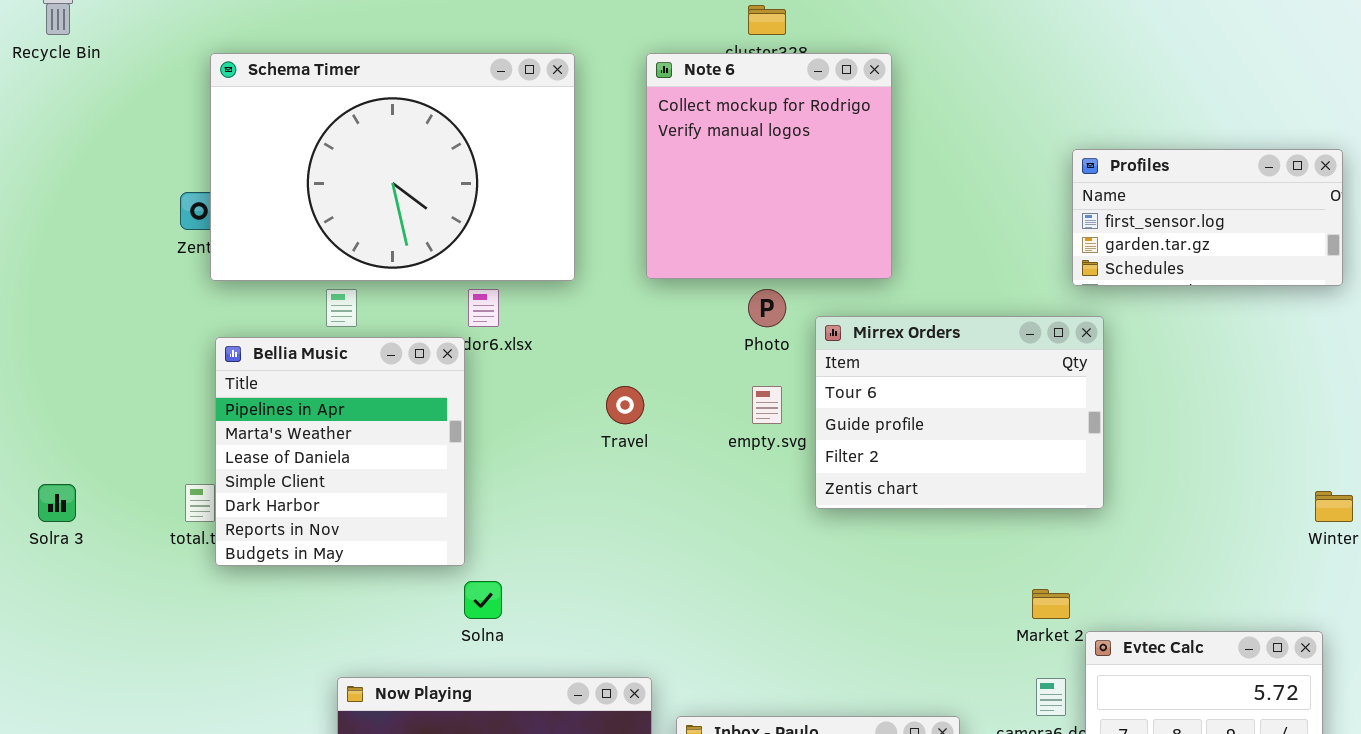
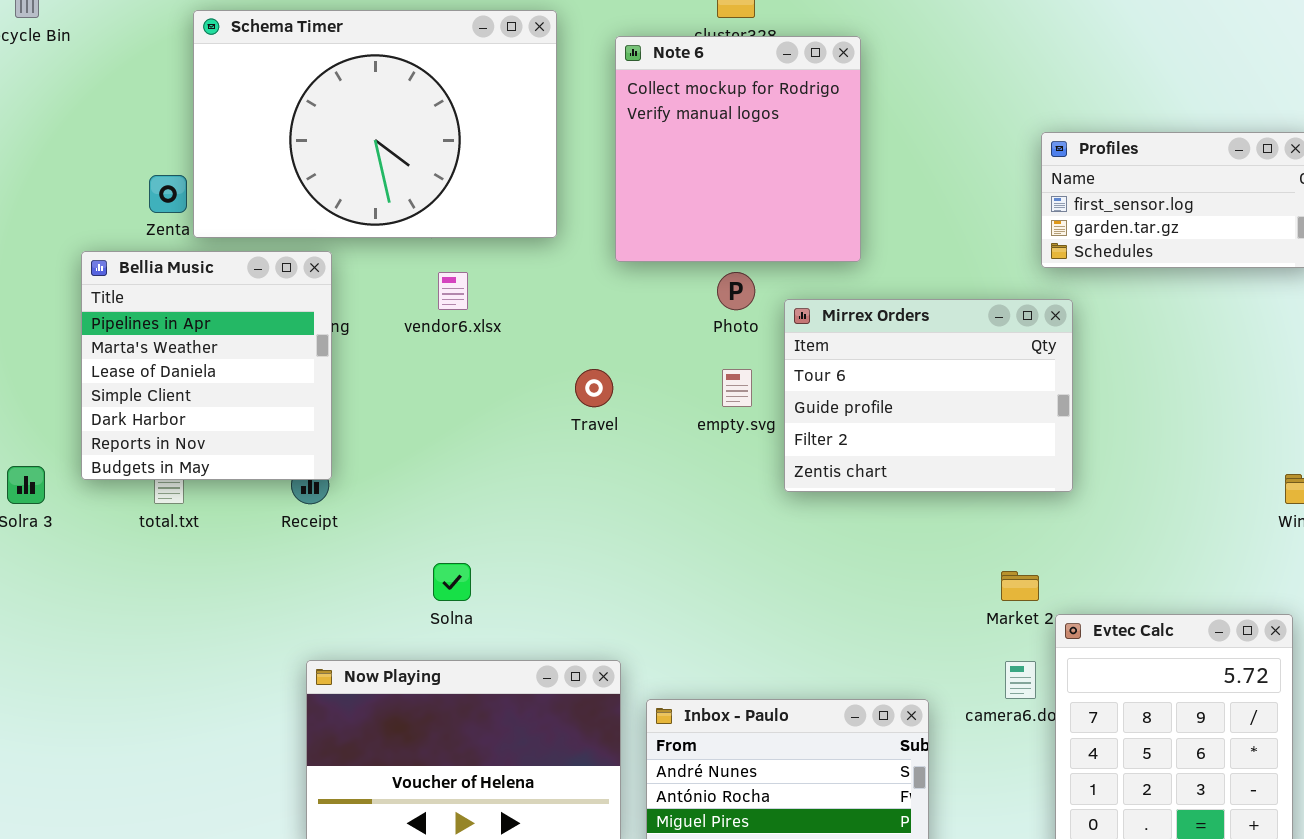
Schema Timer: [210,53,575,281] -> [193,10,557,238], moved
Bellia Music: [215,337,465,566] -> [81,251,332,480], moved

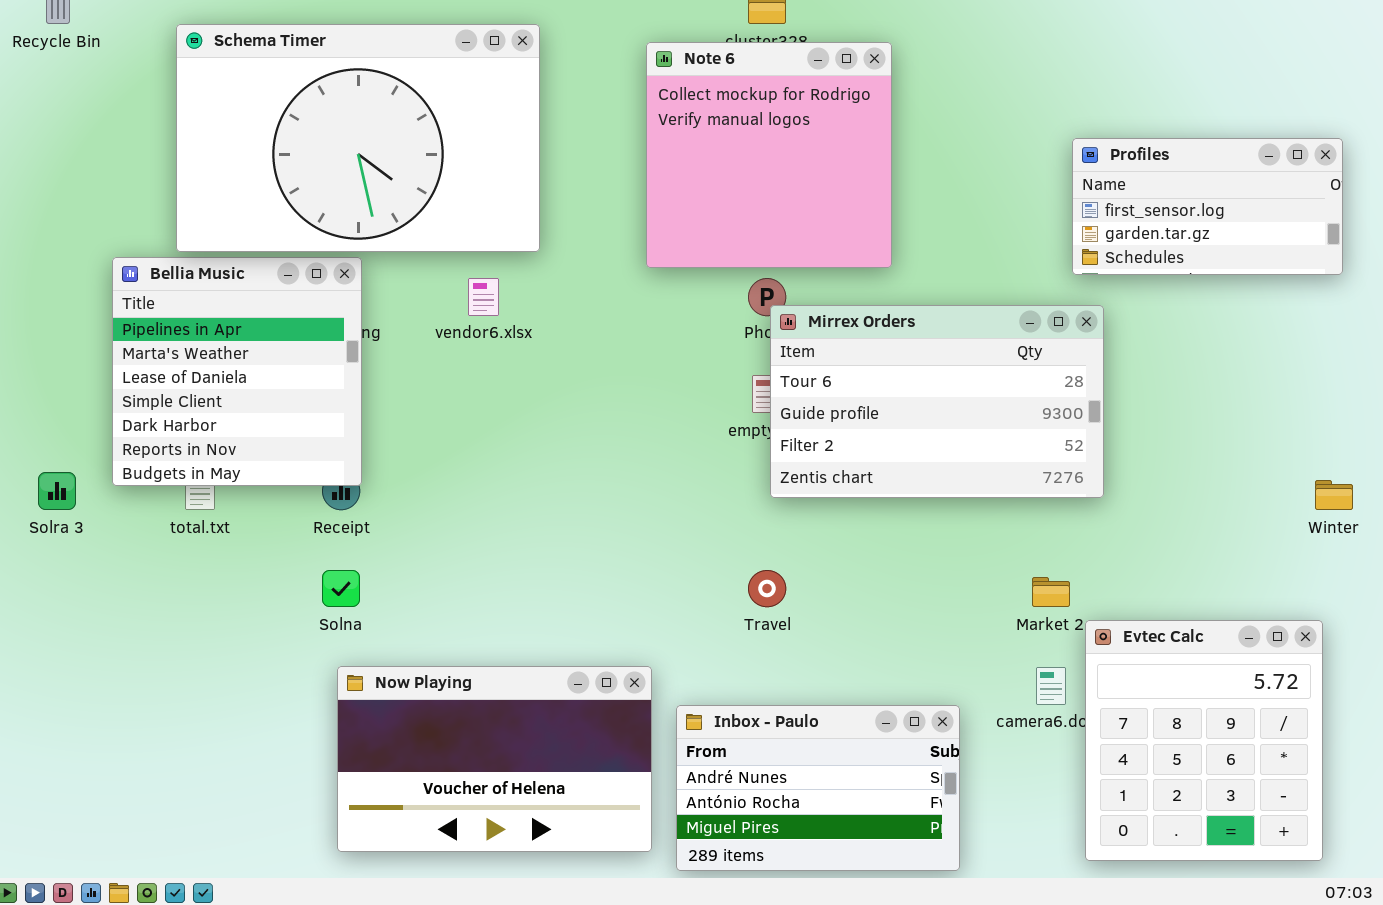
Schema Timer: [193,10,557,238] -> [176,24,540,252], moved
Mirrex Orders: [784,299,1073,492] -> [770,305,1104,498], resized
Travel: [575,369,613,407] -> [748,570,786,607], moved
Solna: [433,563,471,601] -> [322,570,360,607], moved

